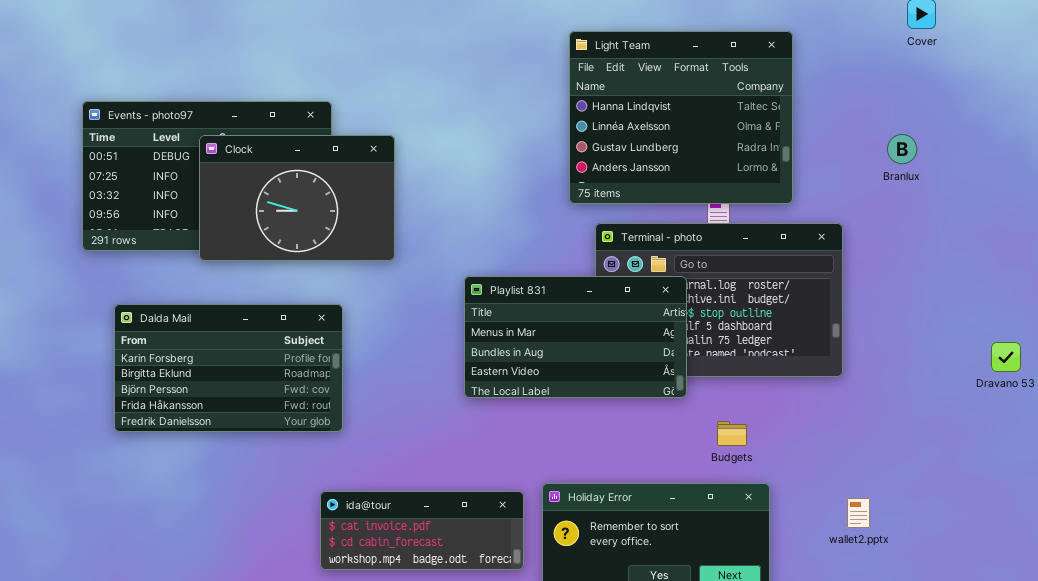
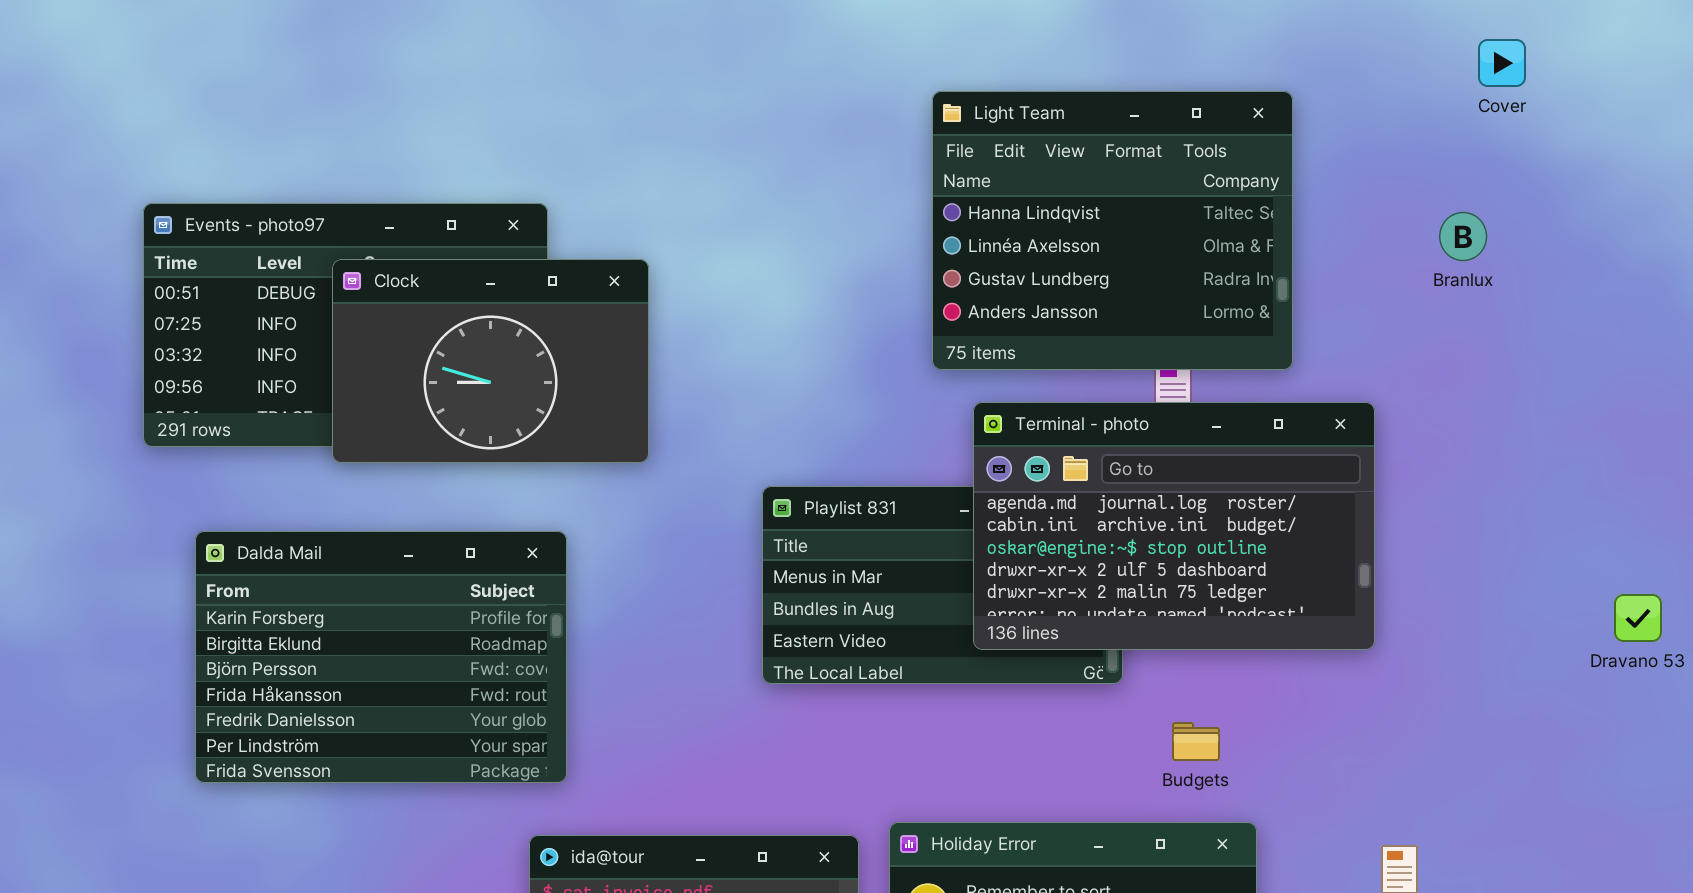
Branlux: [887,134,917,164] -> [1439,212,1487,261], moved
Terminal - photo: [595,223,843,377] -> [973,402,1375,650], raised
Dalda Mail: [114,304,343,432] -> [195,531,567,783], resized

